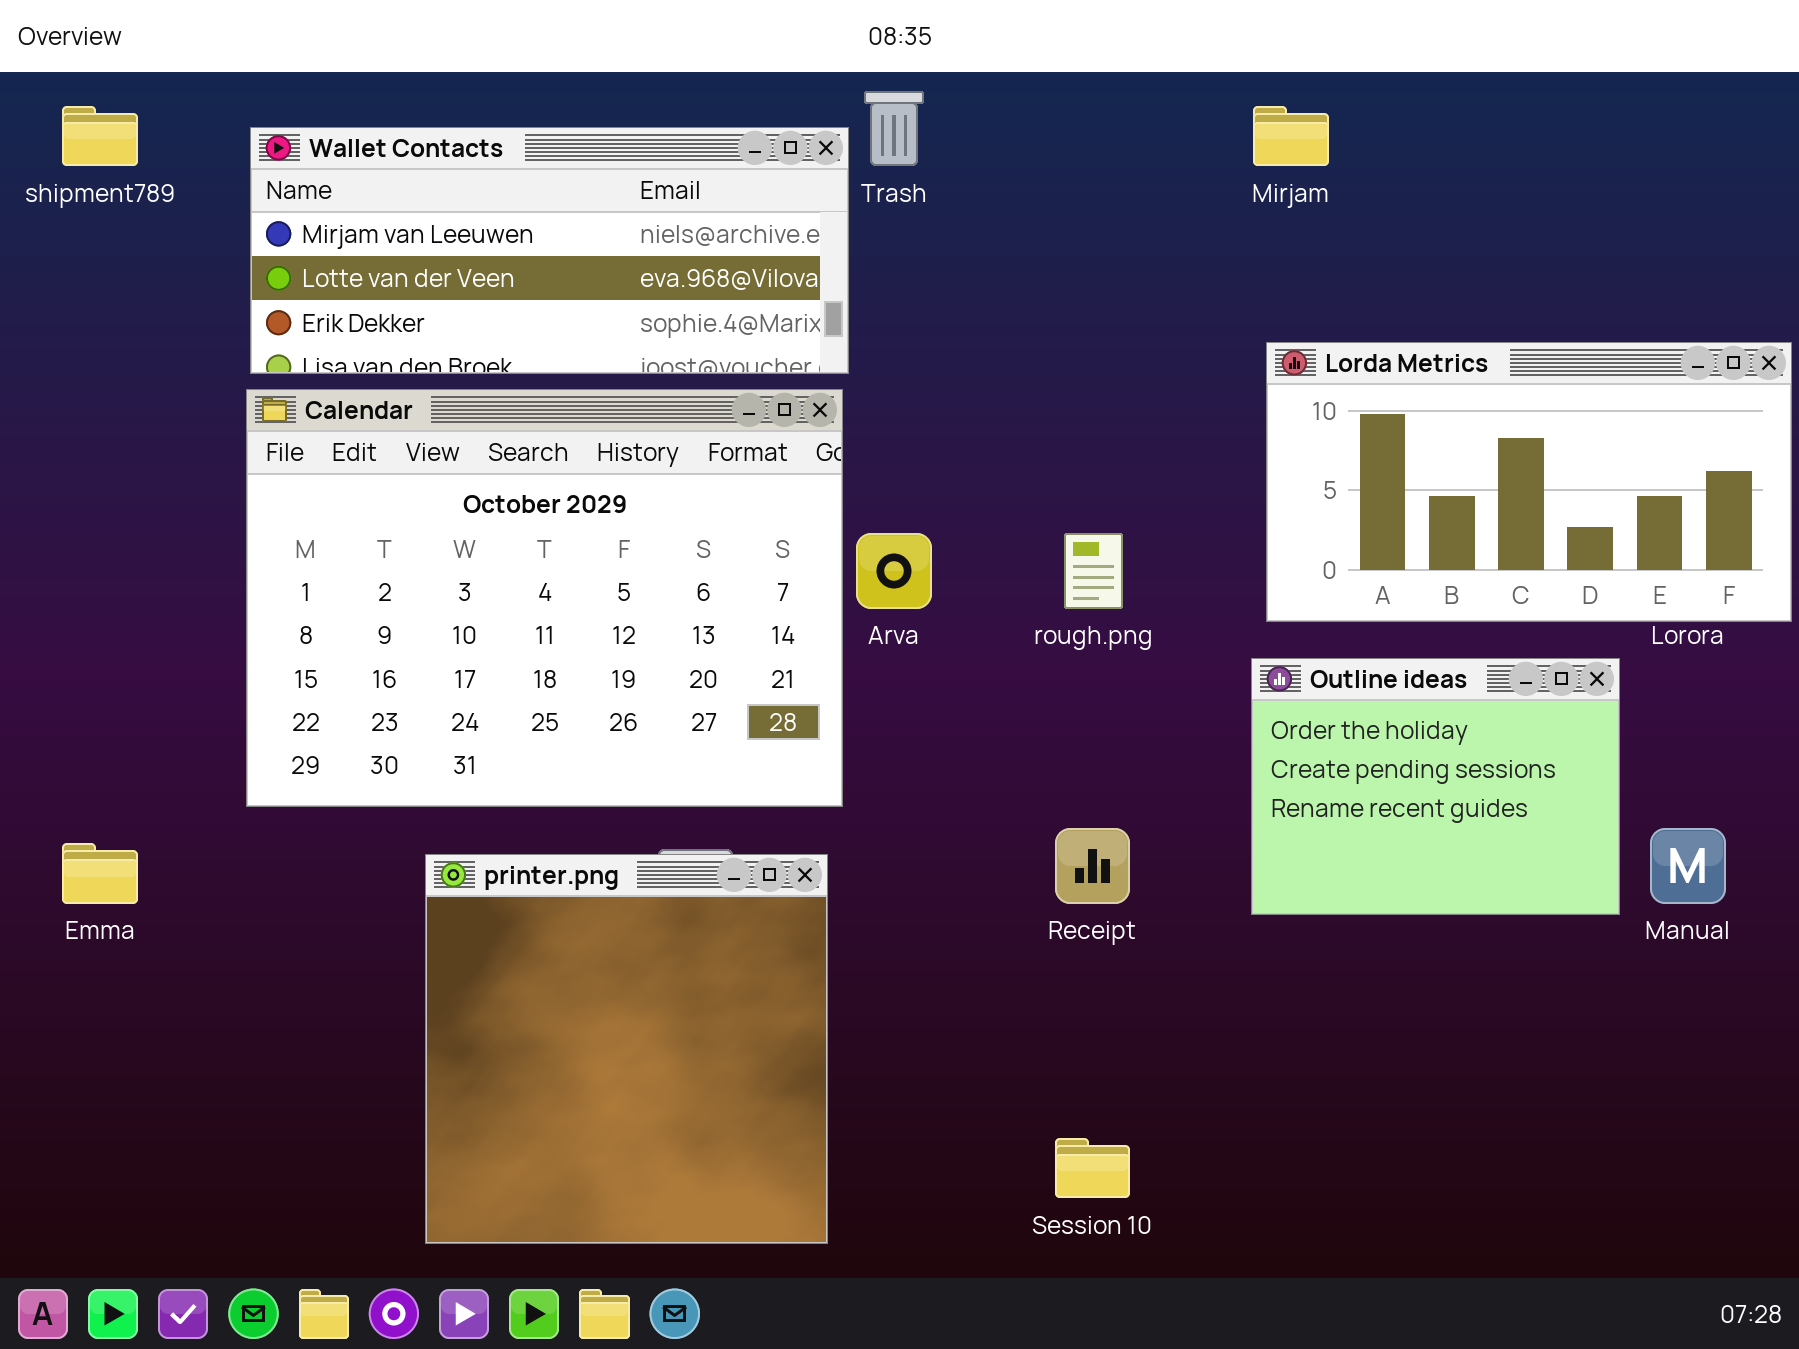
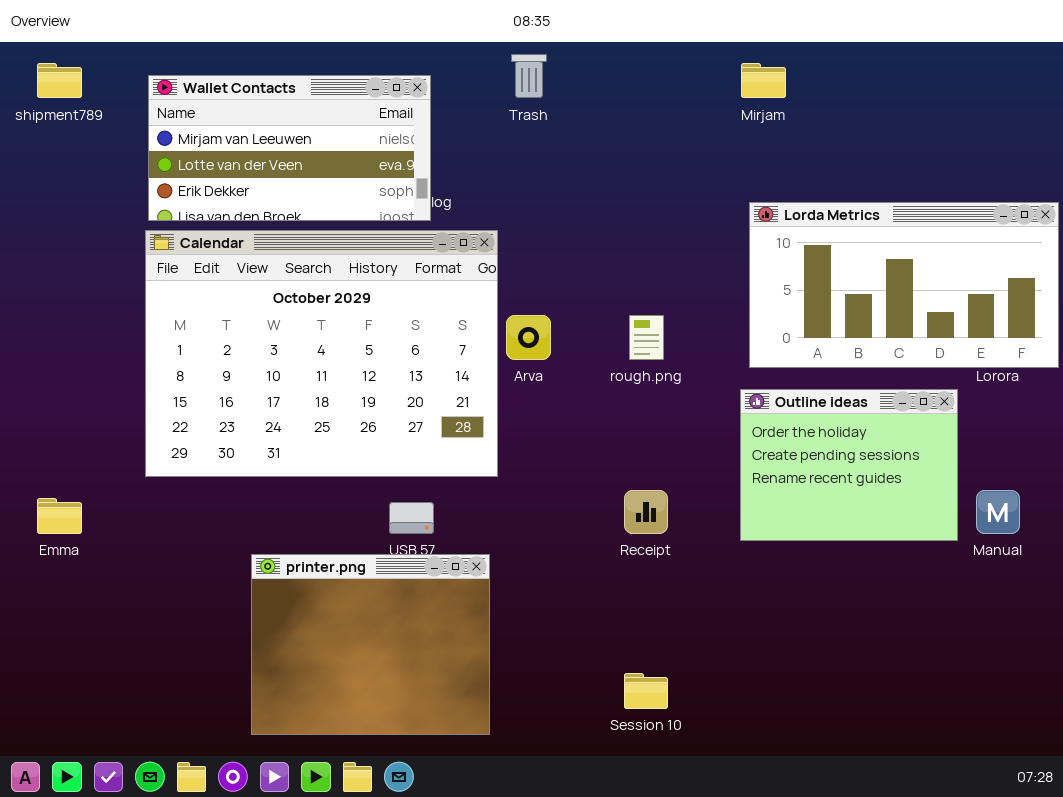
Wallet Contacts: [250,127,849,374] -> [148,75,431,221], resized
printer.png: [425,854,828,1244] -> [251,554,490,735], resized

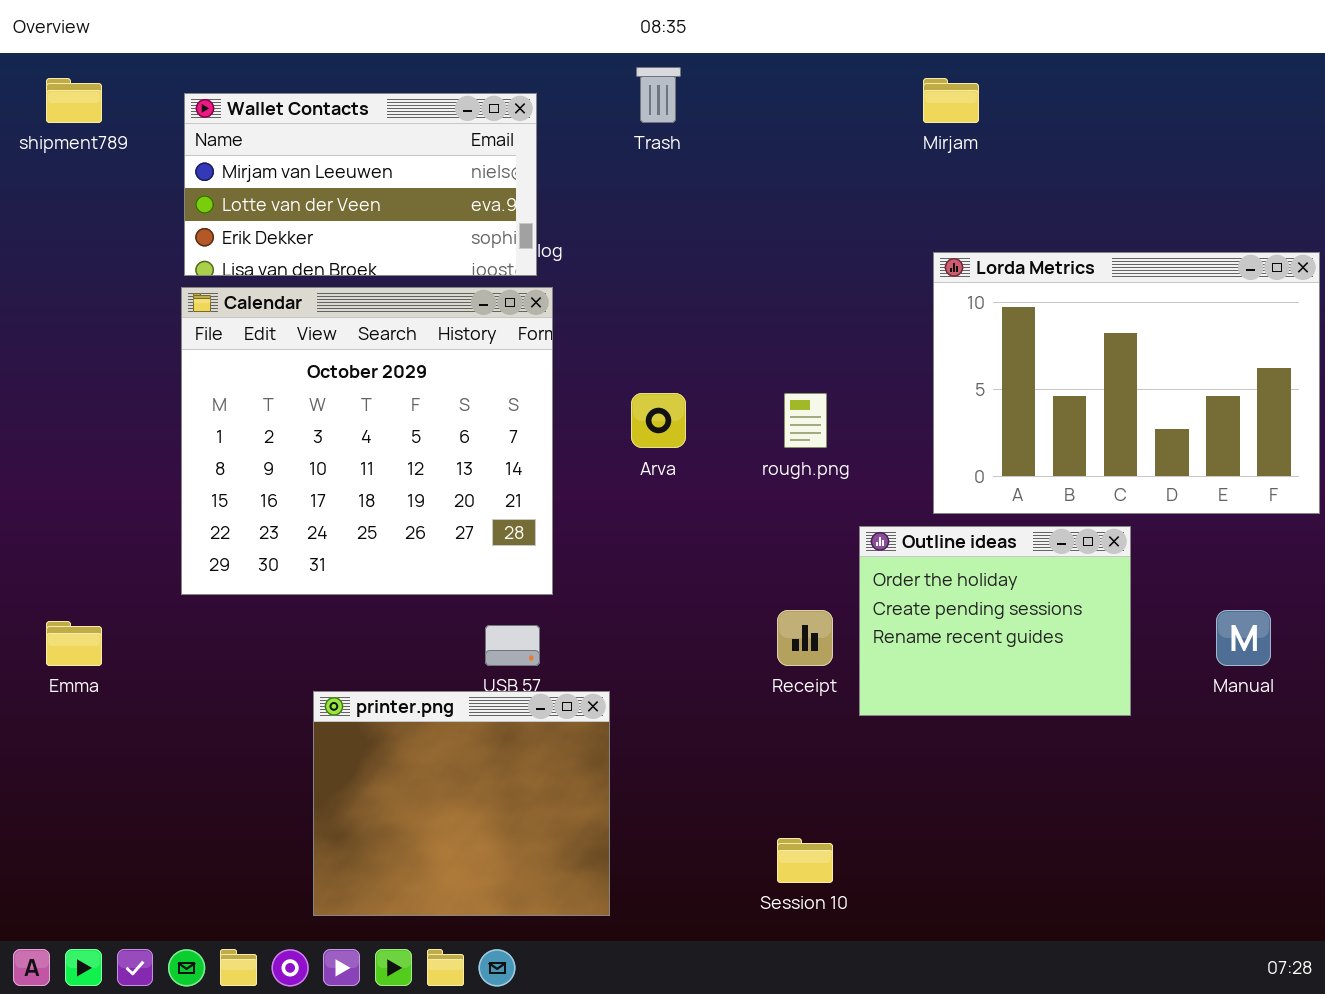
Lorda Metrics: [749,202,1059,368] -> [933,252,1320,514], resized
Calendar: [145,230,498,477] -> [181,287,553,595], resized
Outline ideas: [740,389,958,541] -> [859,526,1131,716], moved

